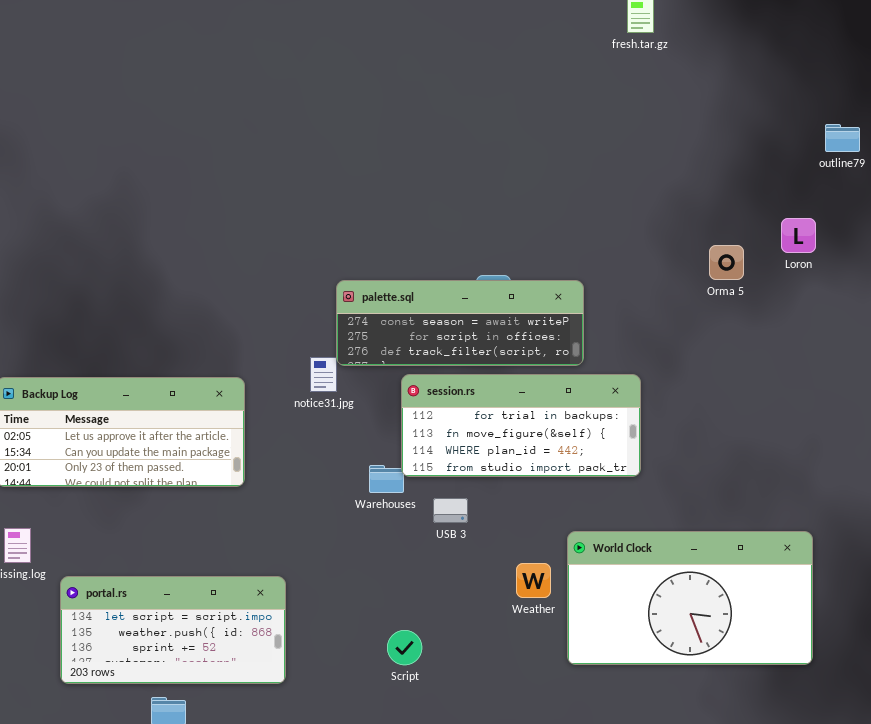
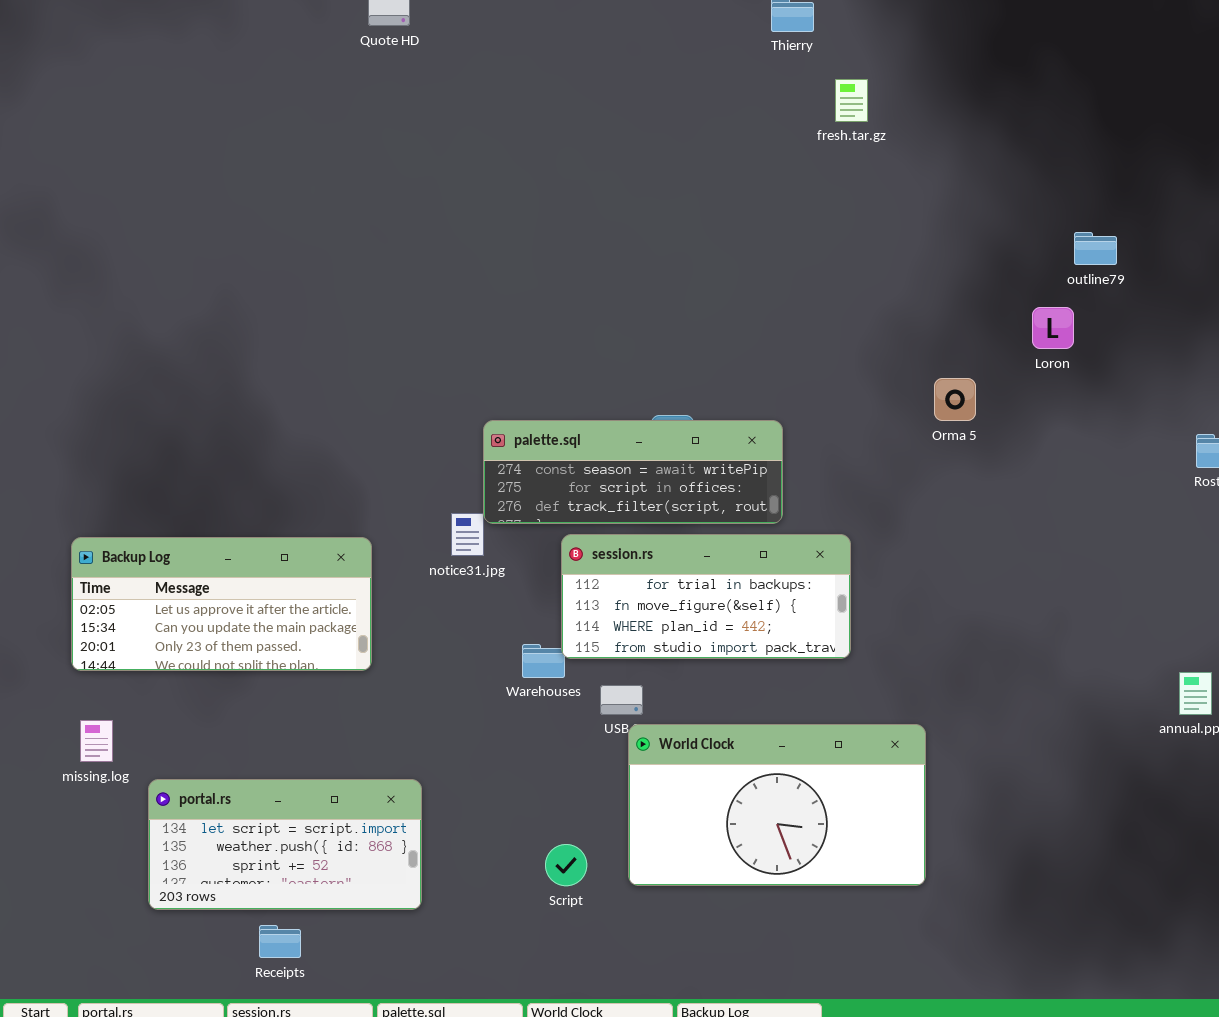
Loron: [781,218,816,253] -> [1032,307,1074,349], moved
World Clock: [567,531,813,665] -> [628,724,926,886], moved

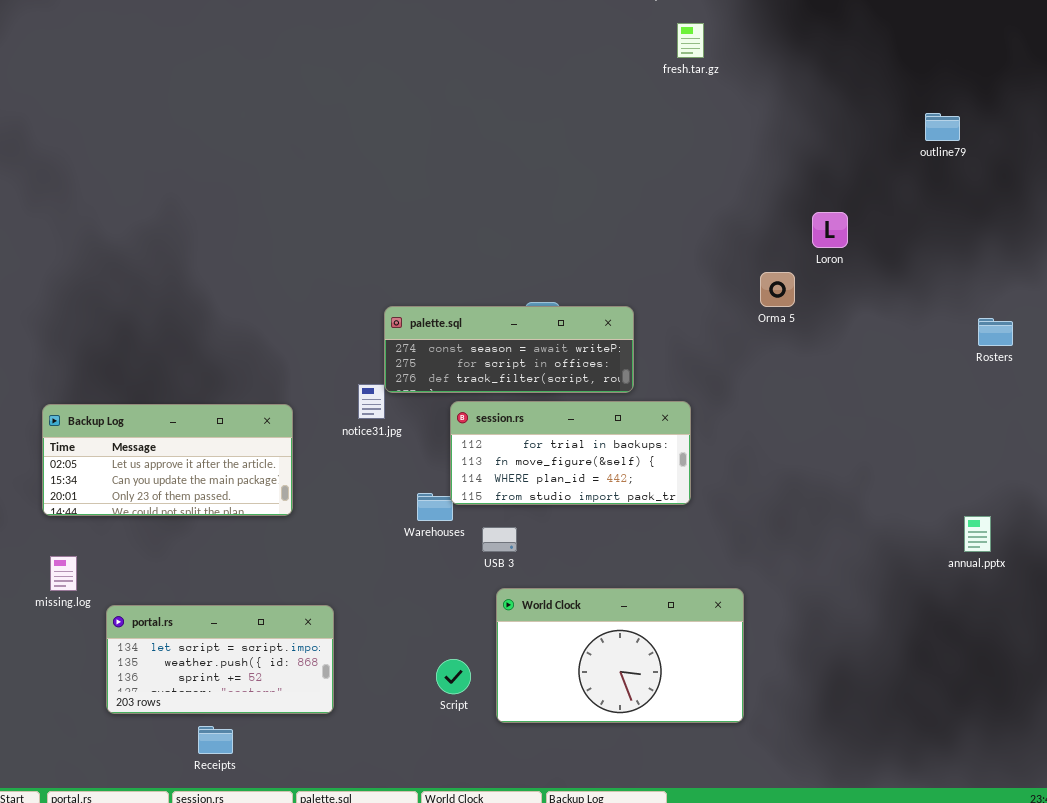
outline79: [1074,232,1117,265] -> [925,113,960,141], moved
Loron: [1032,307,1074,349] -> [812,212,848,248], moved
World Clock: [628,724,926,886] -> [496,588,744,723], moved

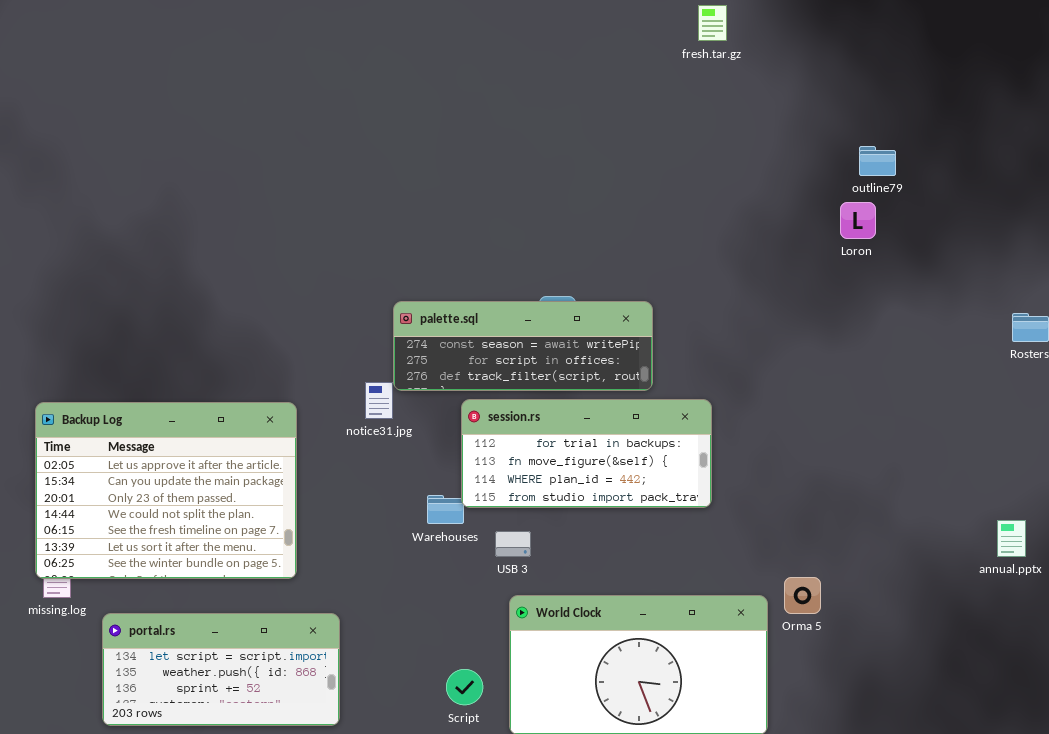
outline79: [925,113,960,141] -> [859,146,896,176], moved
Orma 5: [760,272,795,307] -> [784,577,821,614], moved
Backup Log: [42,404,293,516] -> [35,402,297,579], resized

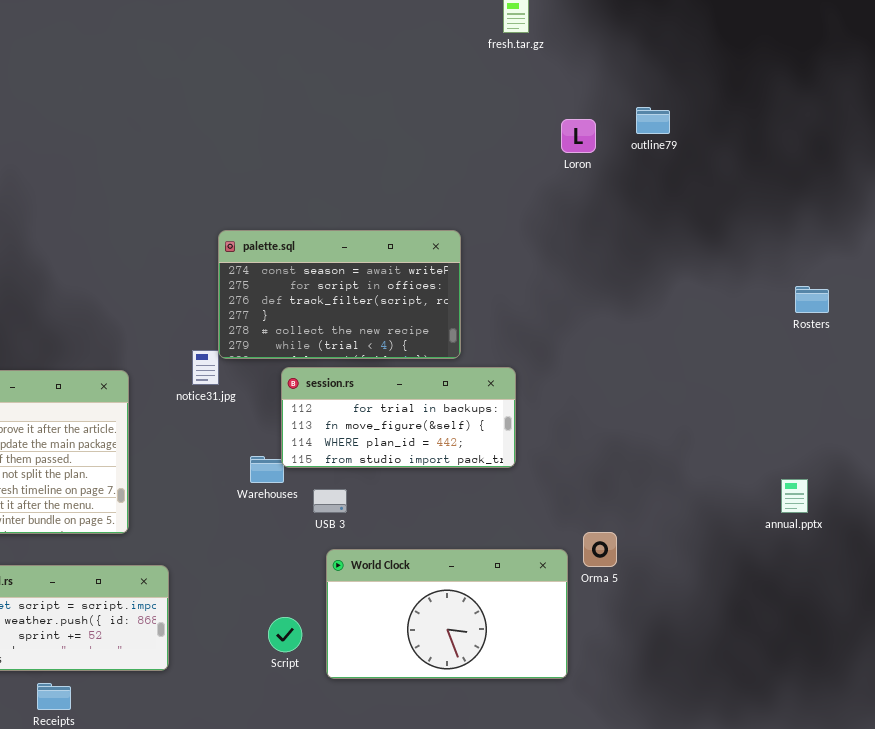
outline79: [859,146,896,176] -> [636,107,670,134], moved
Loron: [840,202,876,239] -> [561,119,596,153], moved
palette.sql: [393,301,653,391] -> [218,230,461,359], resized

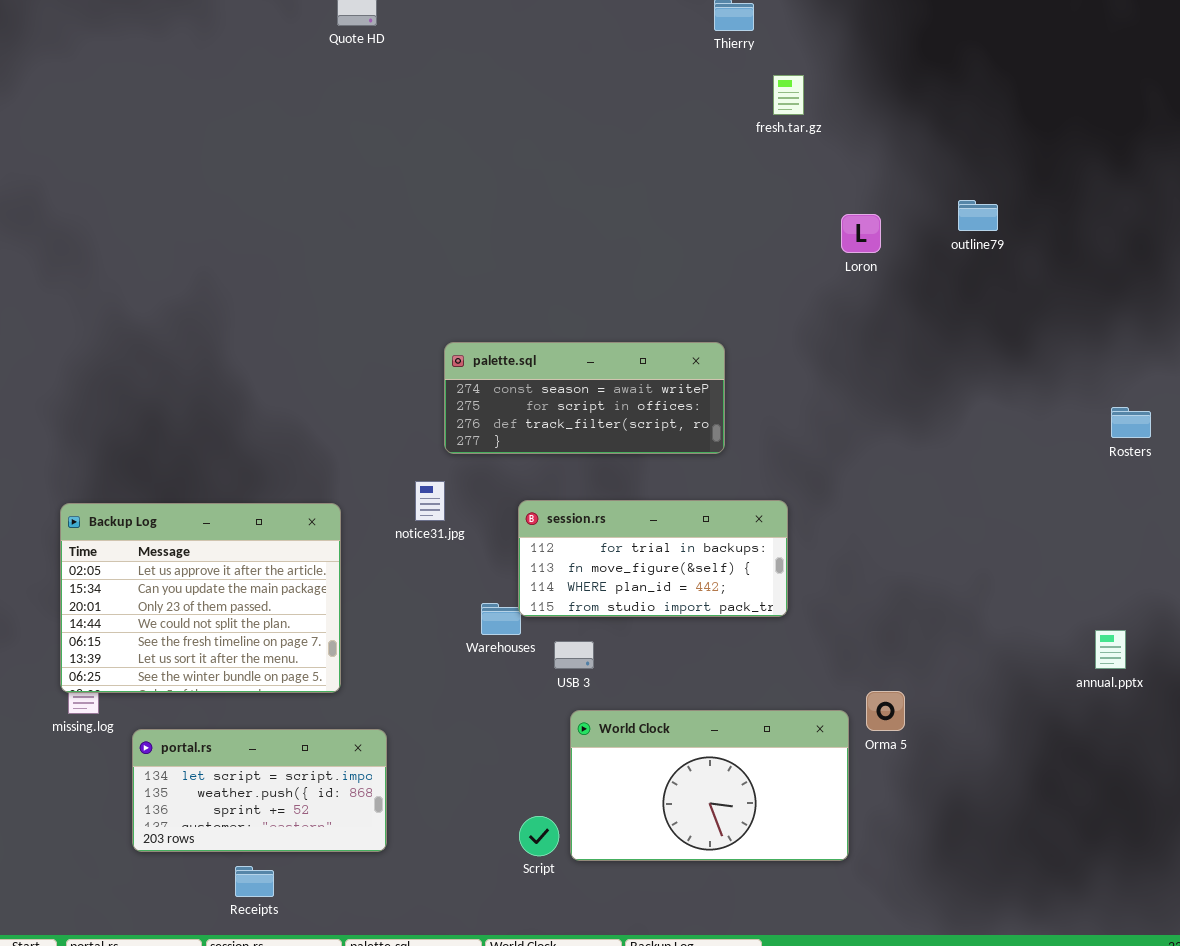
outline79: [636,107,670,134] -> [958,200,998,231], moved
palette.sql: [218,230,461,359] -> [444,342,725,454], resized
Script: [268,617,302,652] -> [519,816,559,856], moved

